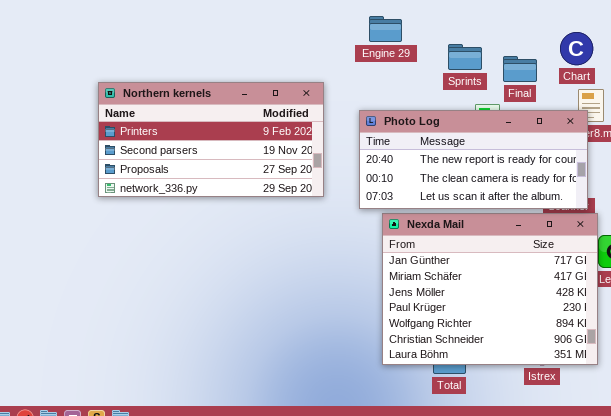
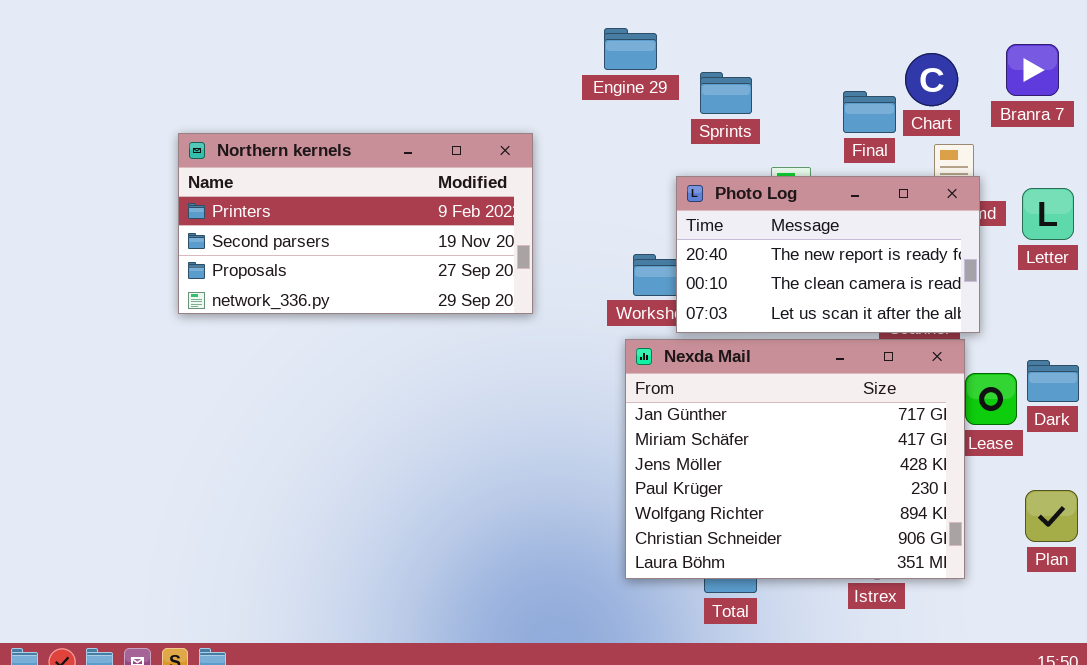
Sprints: [448,44,482,70] -> [700,72,752,114], moved
Final: [503,56,537,82] -> [843,91,896,133], moved
Photo Log: [359,110,588,209] -> [676,176,980,333], moved, resized

